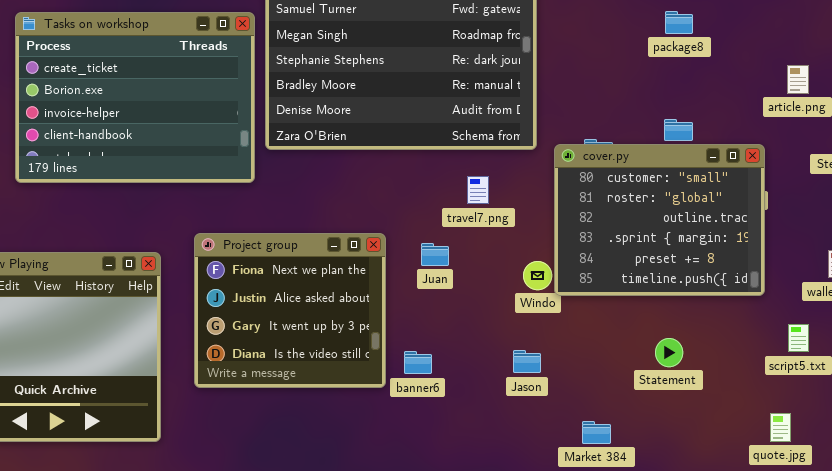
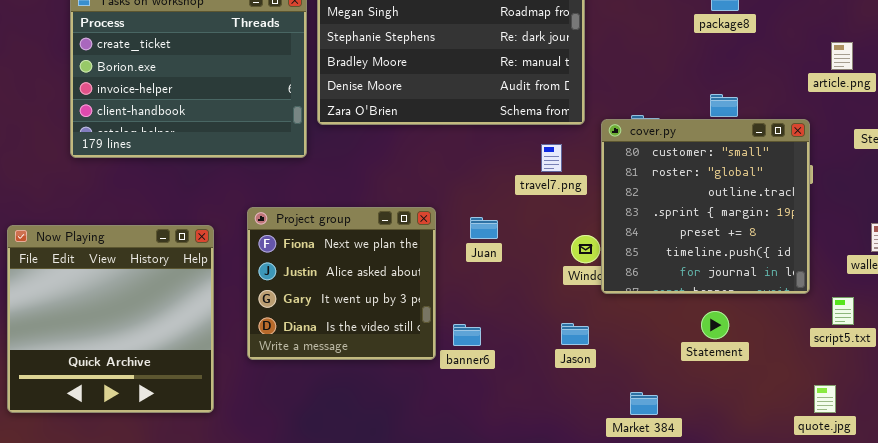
cover.py: [554,144,765,296] -> [601,119,810,294], resized
travel7.png: [467,176,489,204] -> [541,144,562,172], moved

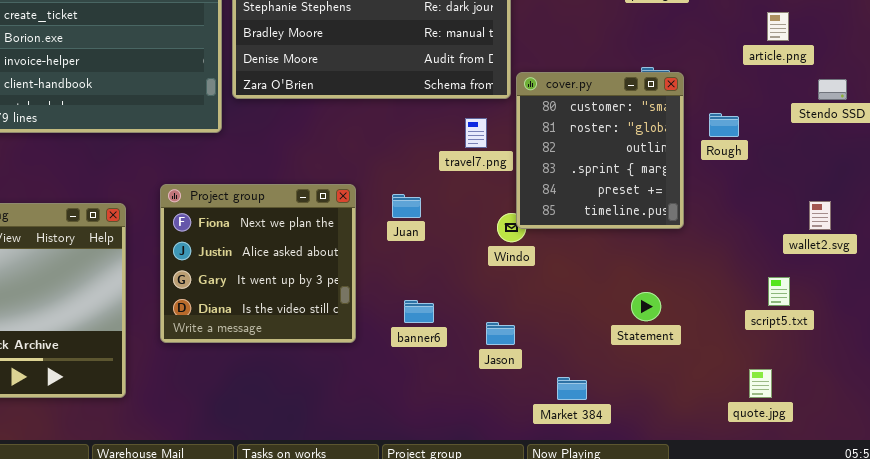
cover.py: [601,119,810,294] -> [516,72,684,229], moved, resized
Jason: [561,323,589,345] -> [486,322,515,345], moved
banner6: [453,324,481,346] -> [404,300,434,323], moved

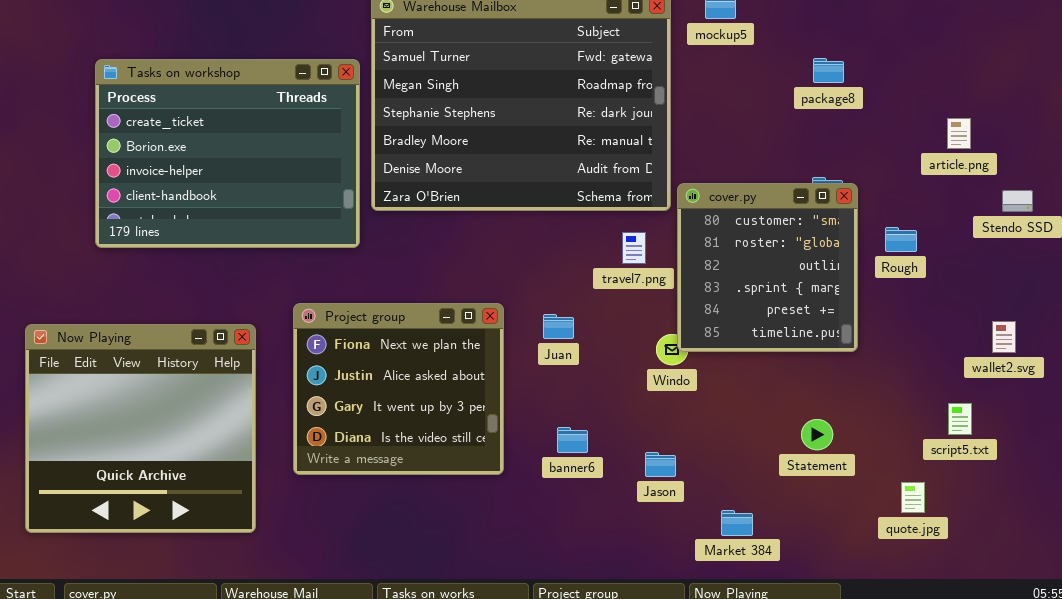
quote.jpg: [749,369,772,398] -> [901,482,925,513], moved

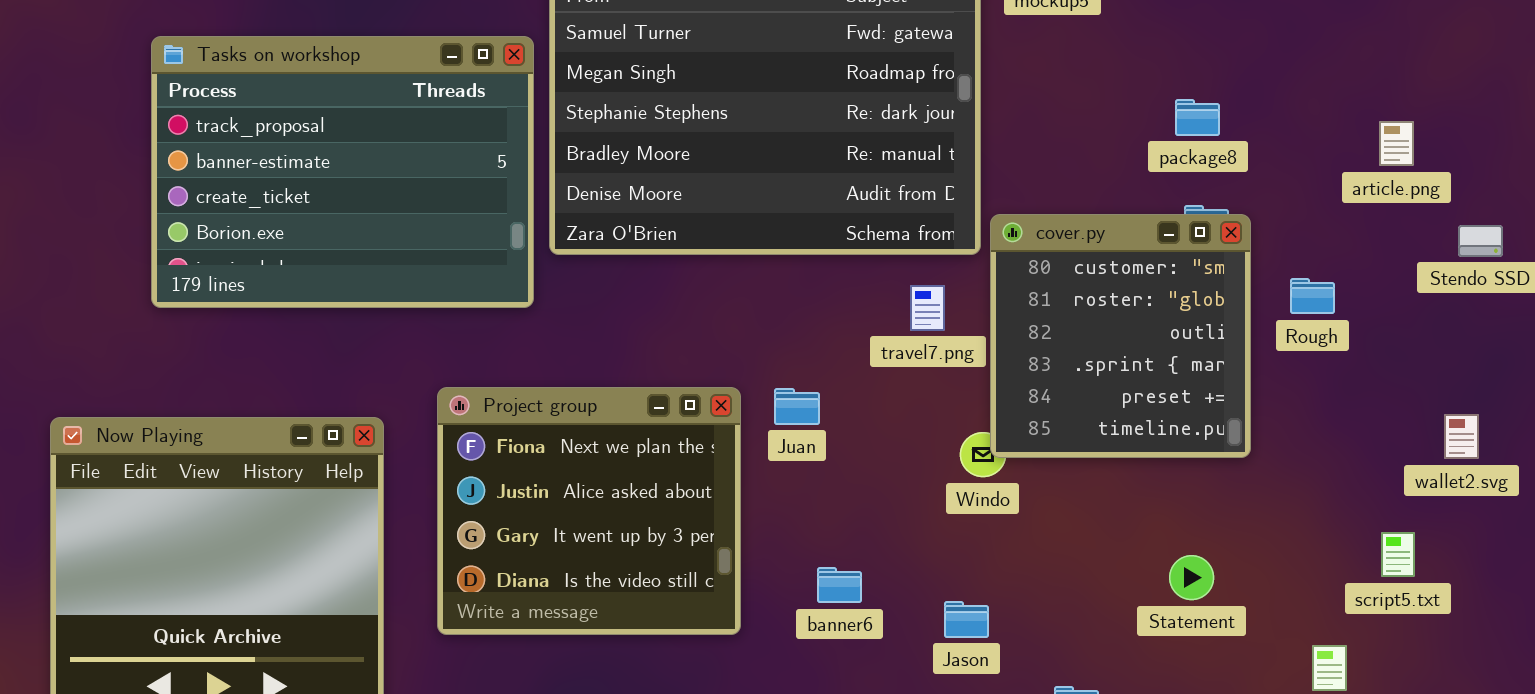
package8: [813,58,844,83] -> [1175,99,1220,136], moved
Tasks on workshop: [95,59,360,248] -> [151,36,534,308], scrolled up 2 rows
Juan: [543,314,574,339] -> [774,388,820,425], moved

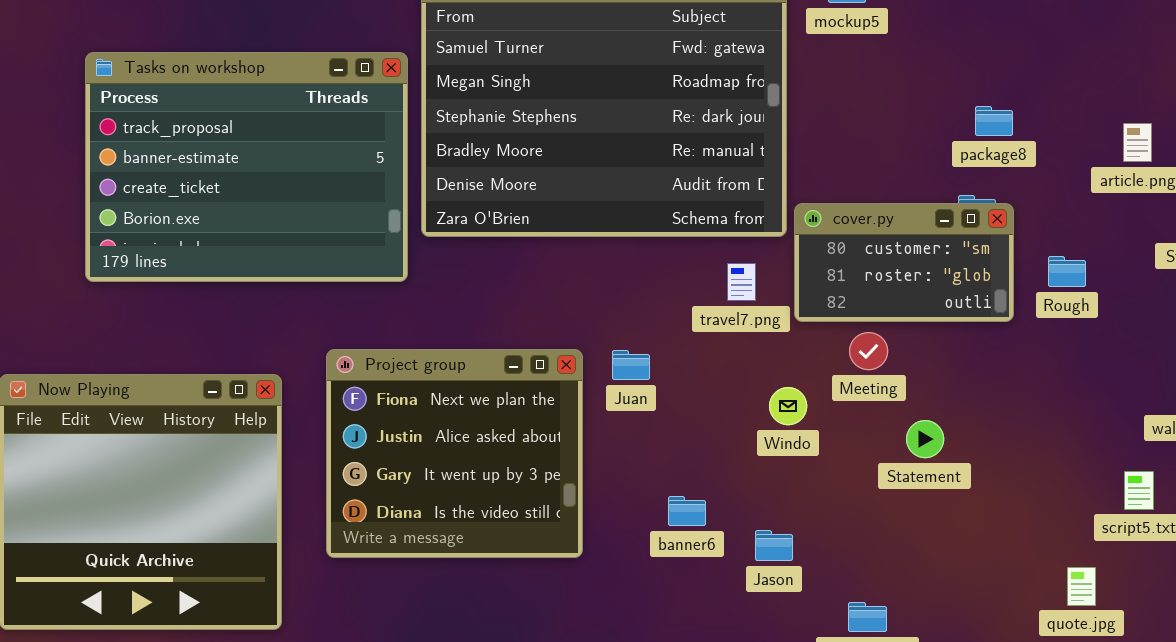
package8: [1175,99,1220,136] -> [975,106,1013,136], moved
cover.py: [990,214,1251,458] -> [794,203,1014,322], resized
Statement: [1169,555,1214,600] -> [906,420,944,458], moved
banner6: [817,567,862,603] -> [668,496,706,526], moved

